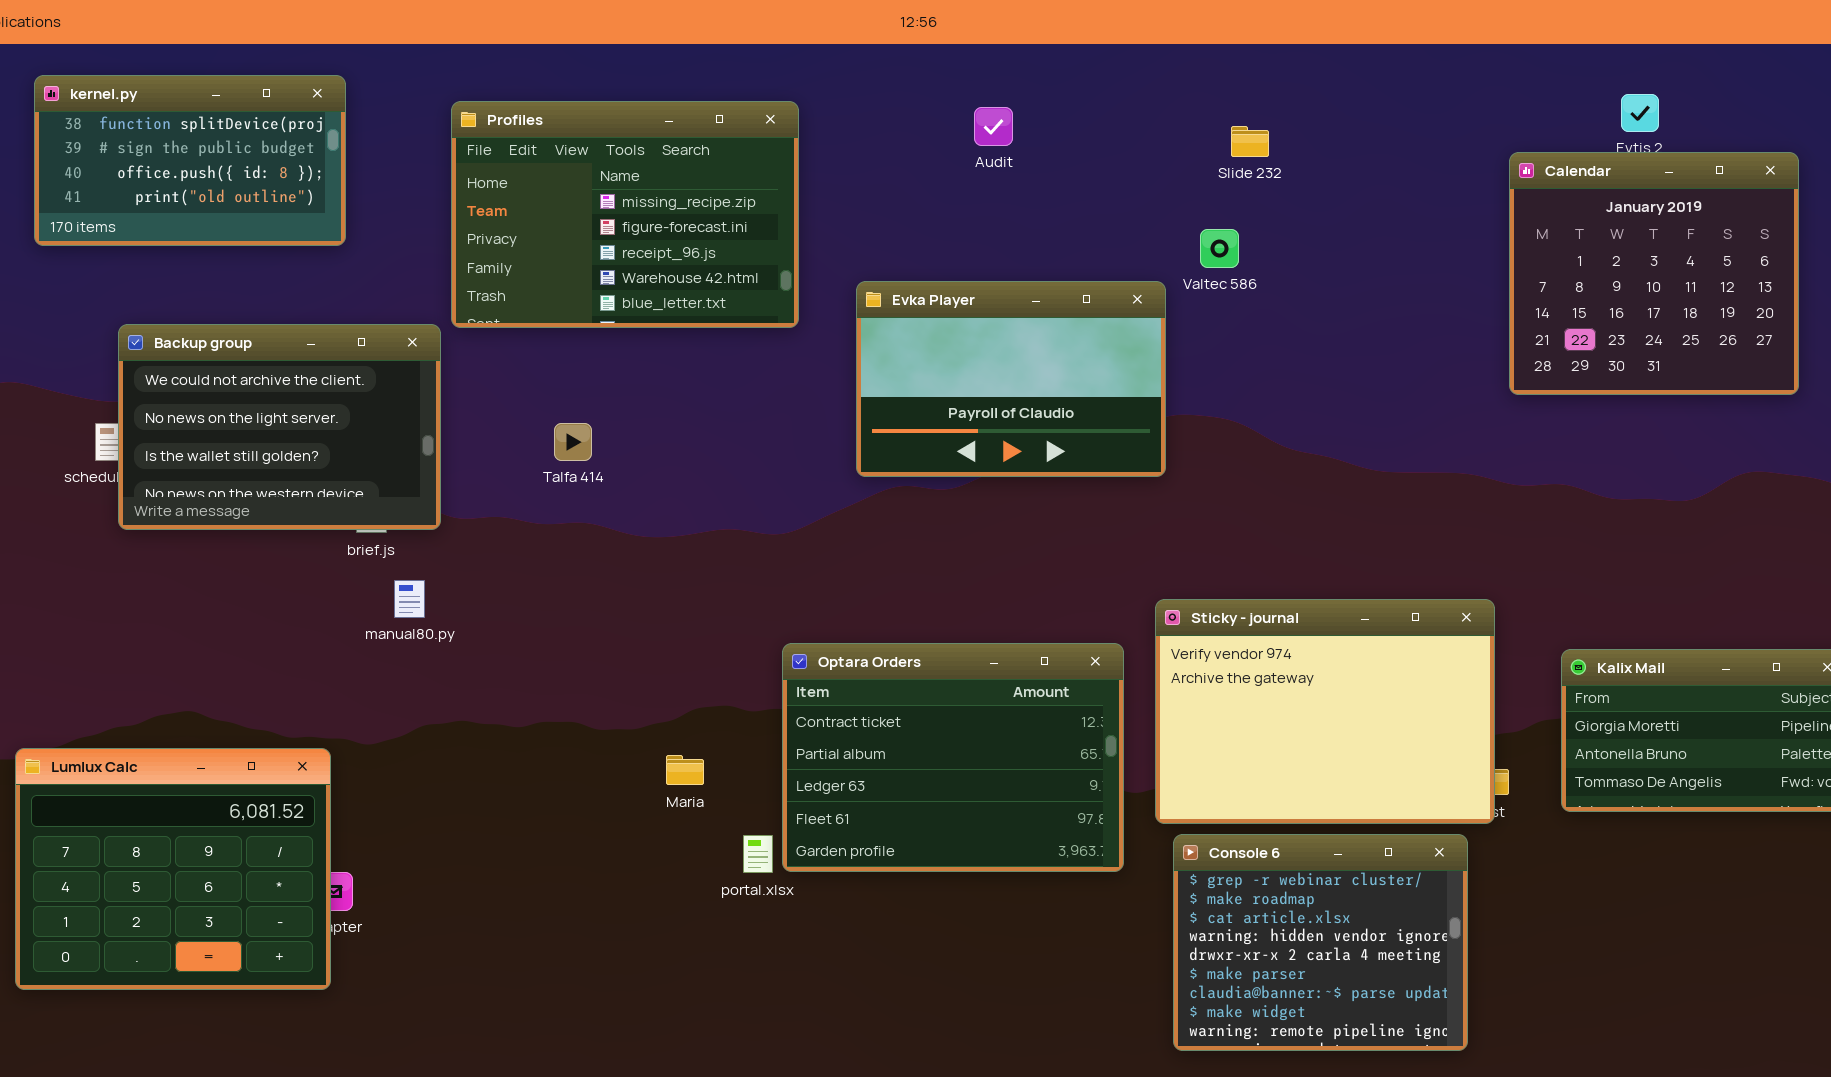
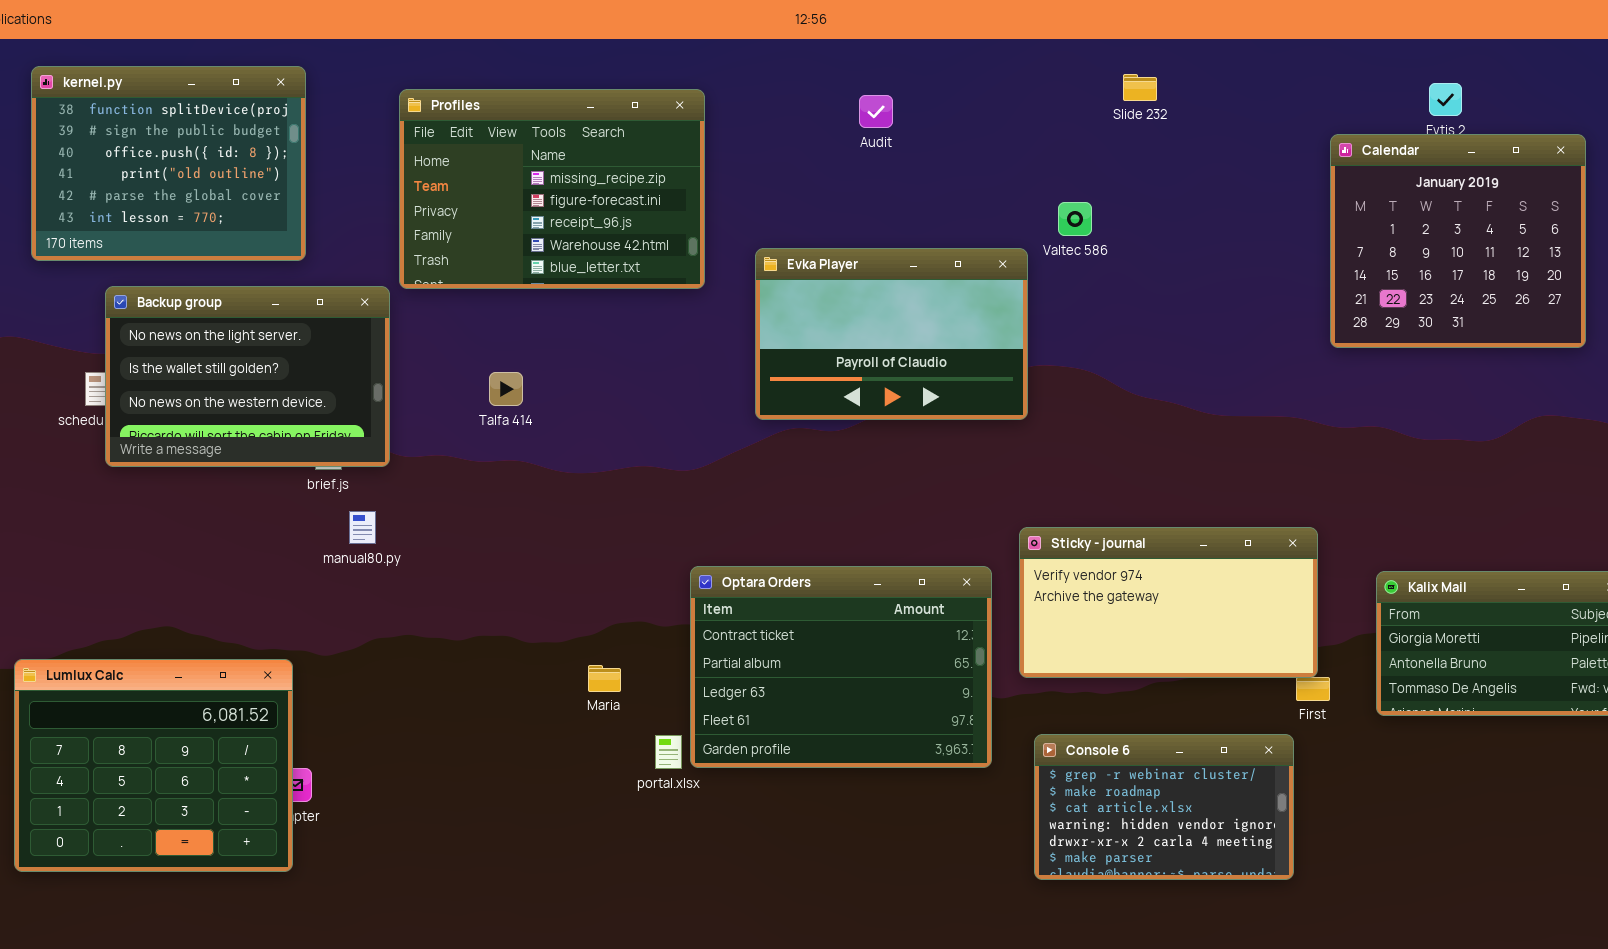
kernel.py: [34,75,346,246] -> [31,66,306,261], resized
Slide 232: [1231,126,1269,157] -> [1123,74,1157,101], moved
Backup group: [118,324,441,530] -> [105,286,390,467], scrolled down 1 row
Sticky - journal: [1155,599,1495,824] -> [1019,527,1318,678], resized
Console 6: [1173,834,1468,1051] -> [1034,734,1294,880], resized

